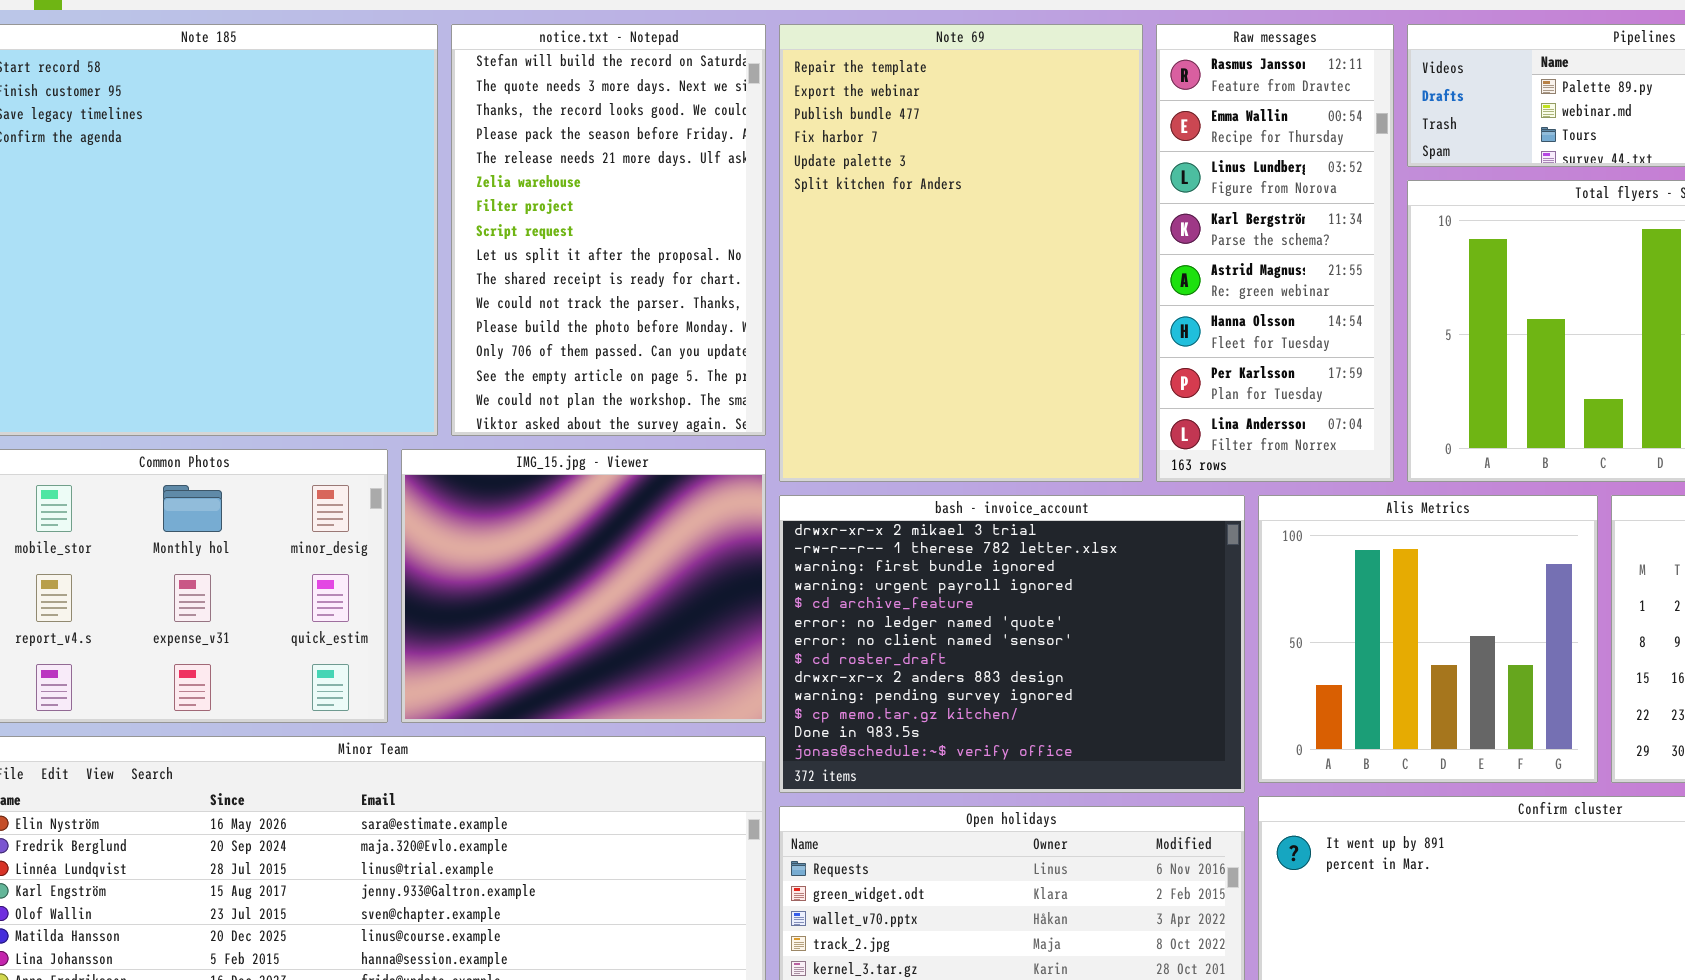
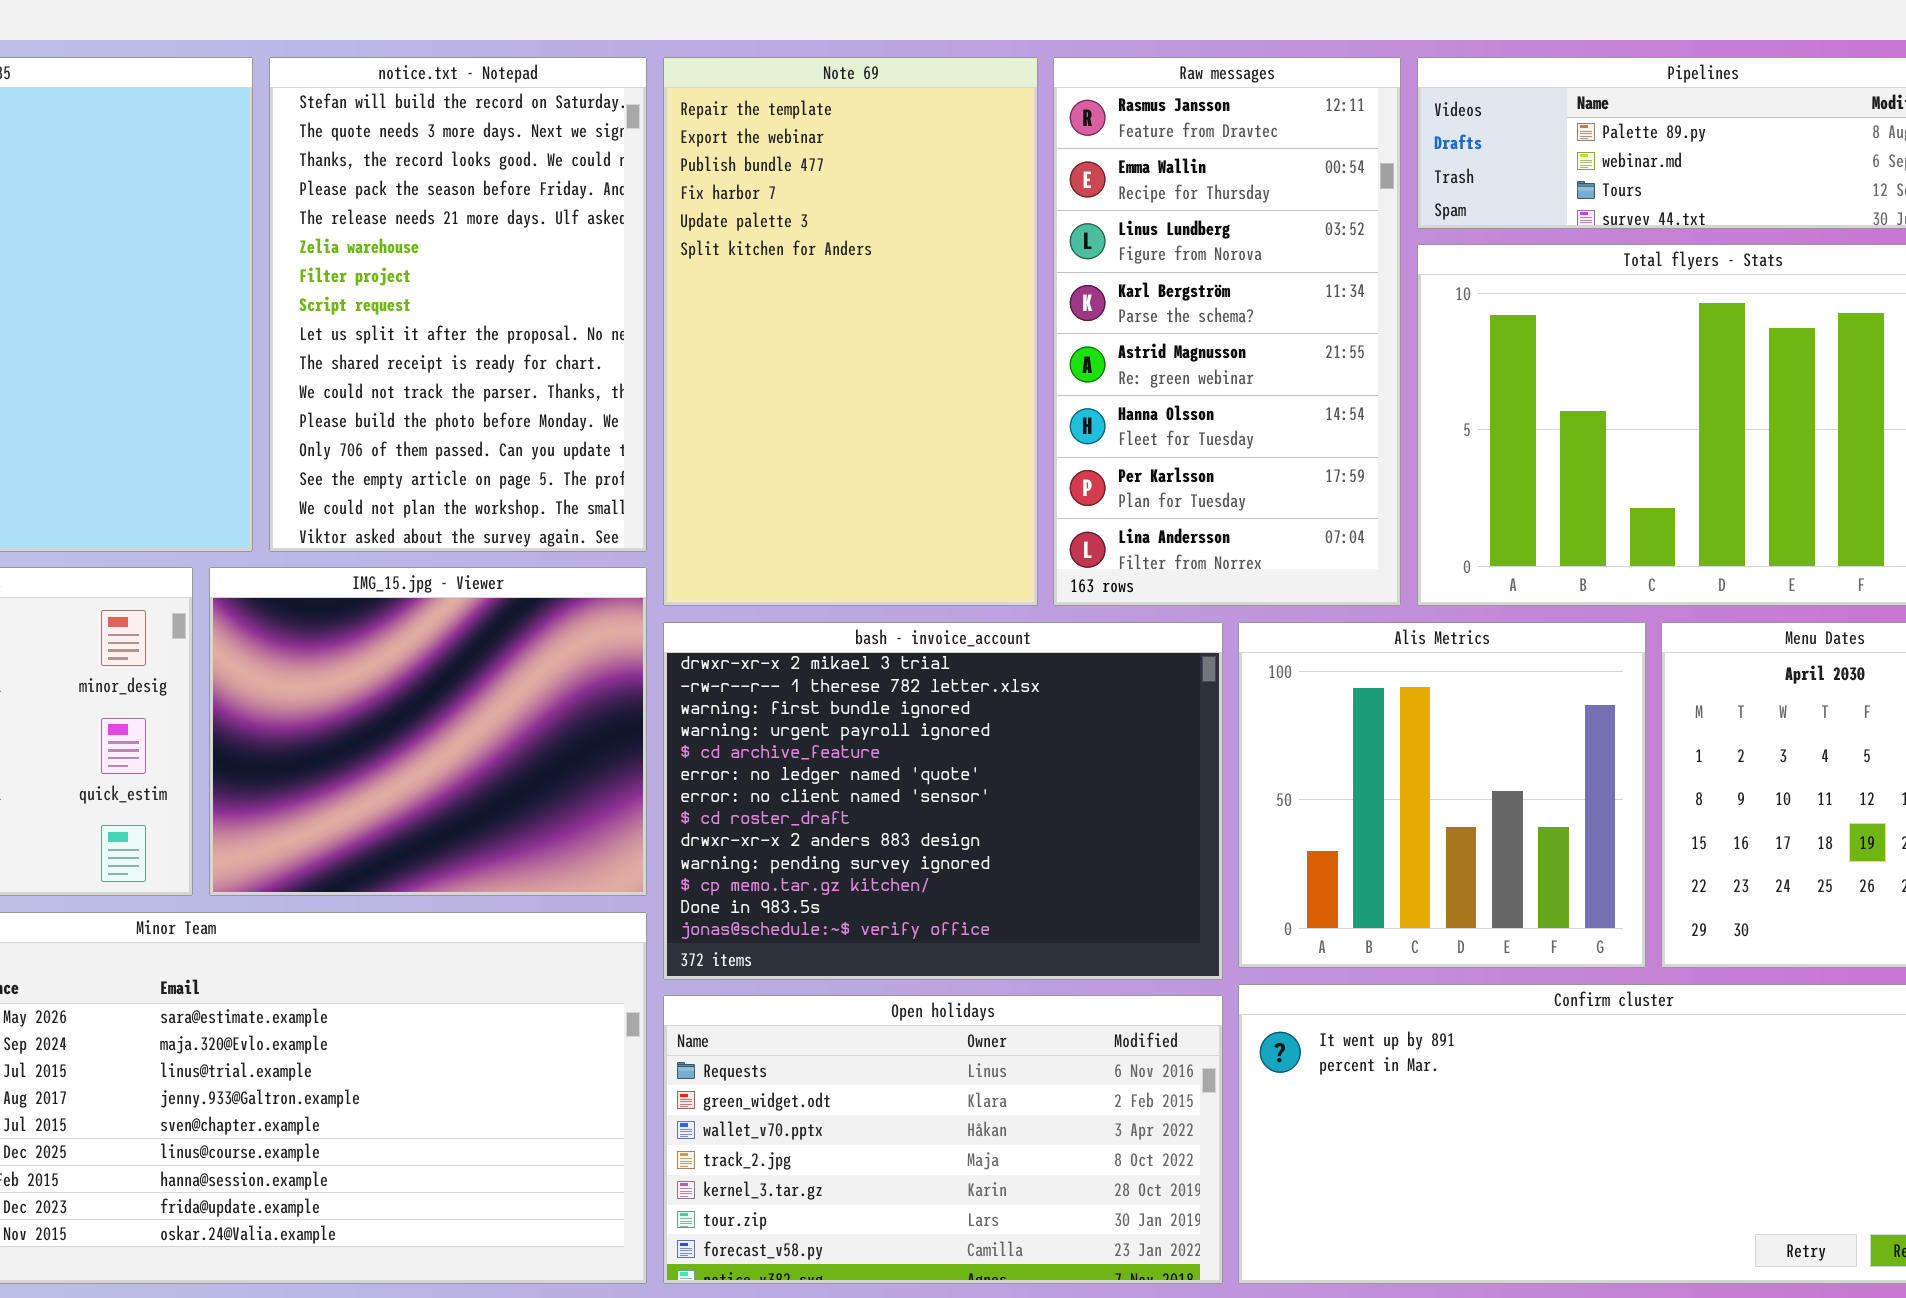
Note 69: [779,24,1143,482] -> [663,57,1038,606], resized
Raw messages: [1156,24,1394,482] -> [1053,57,1401,606], resized

